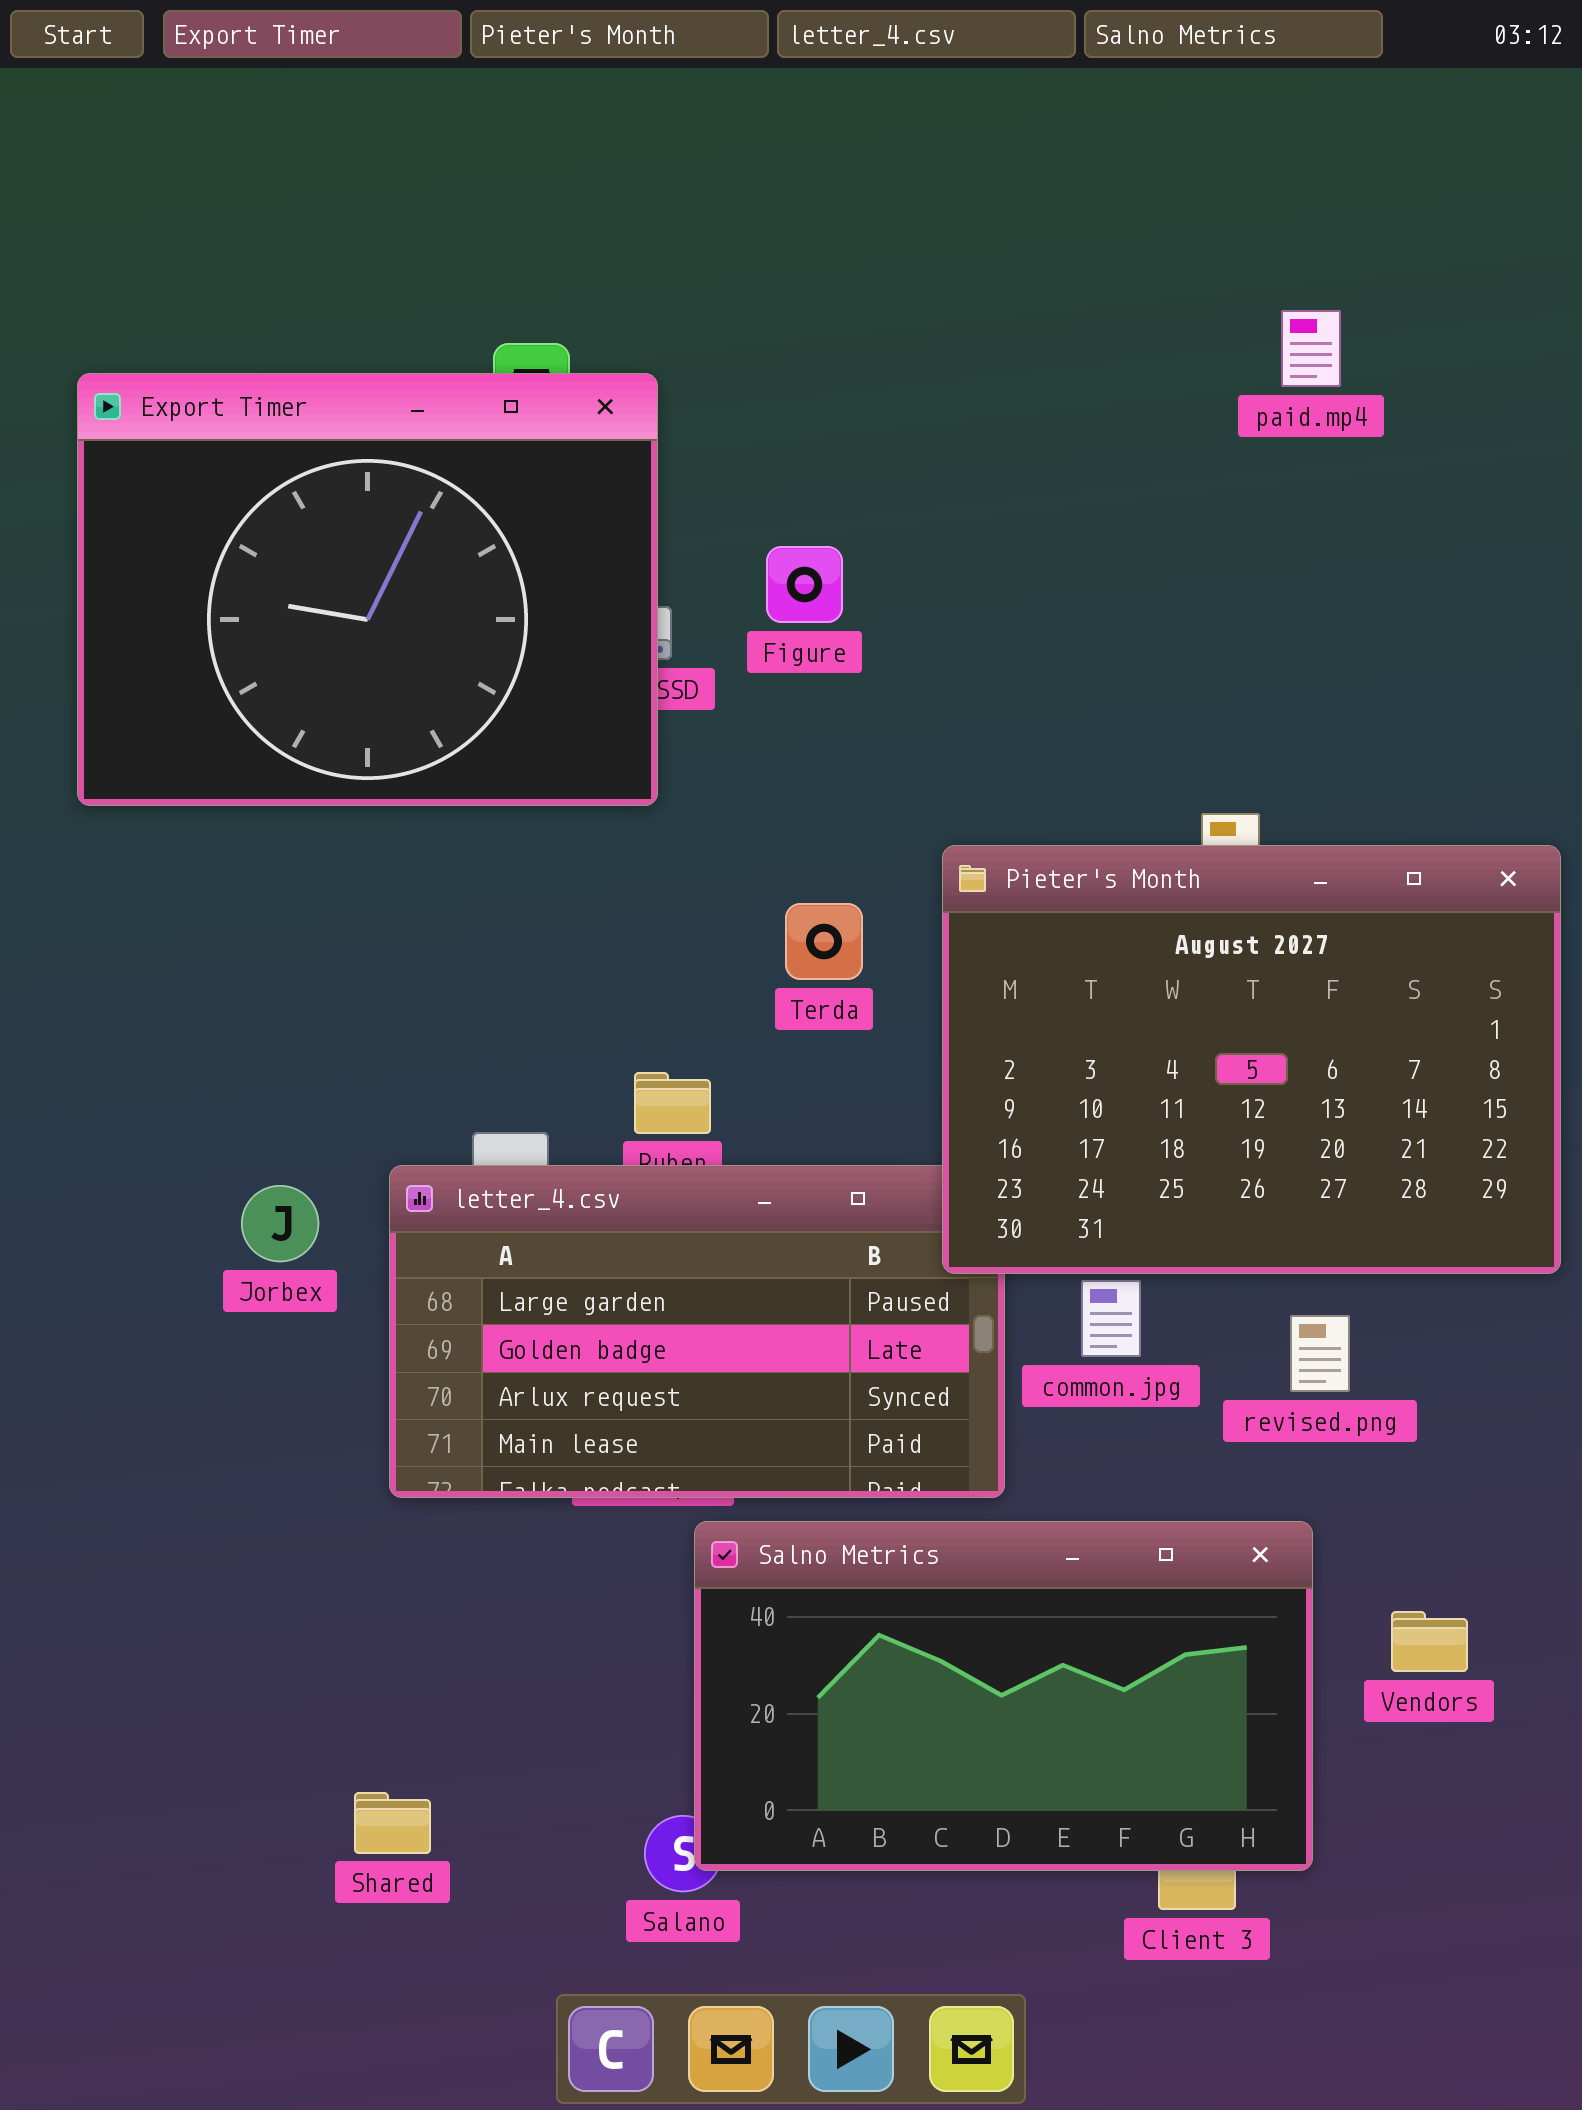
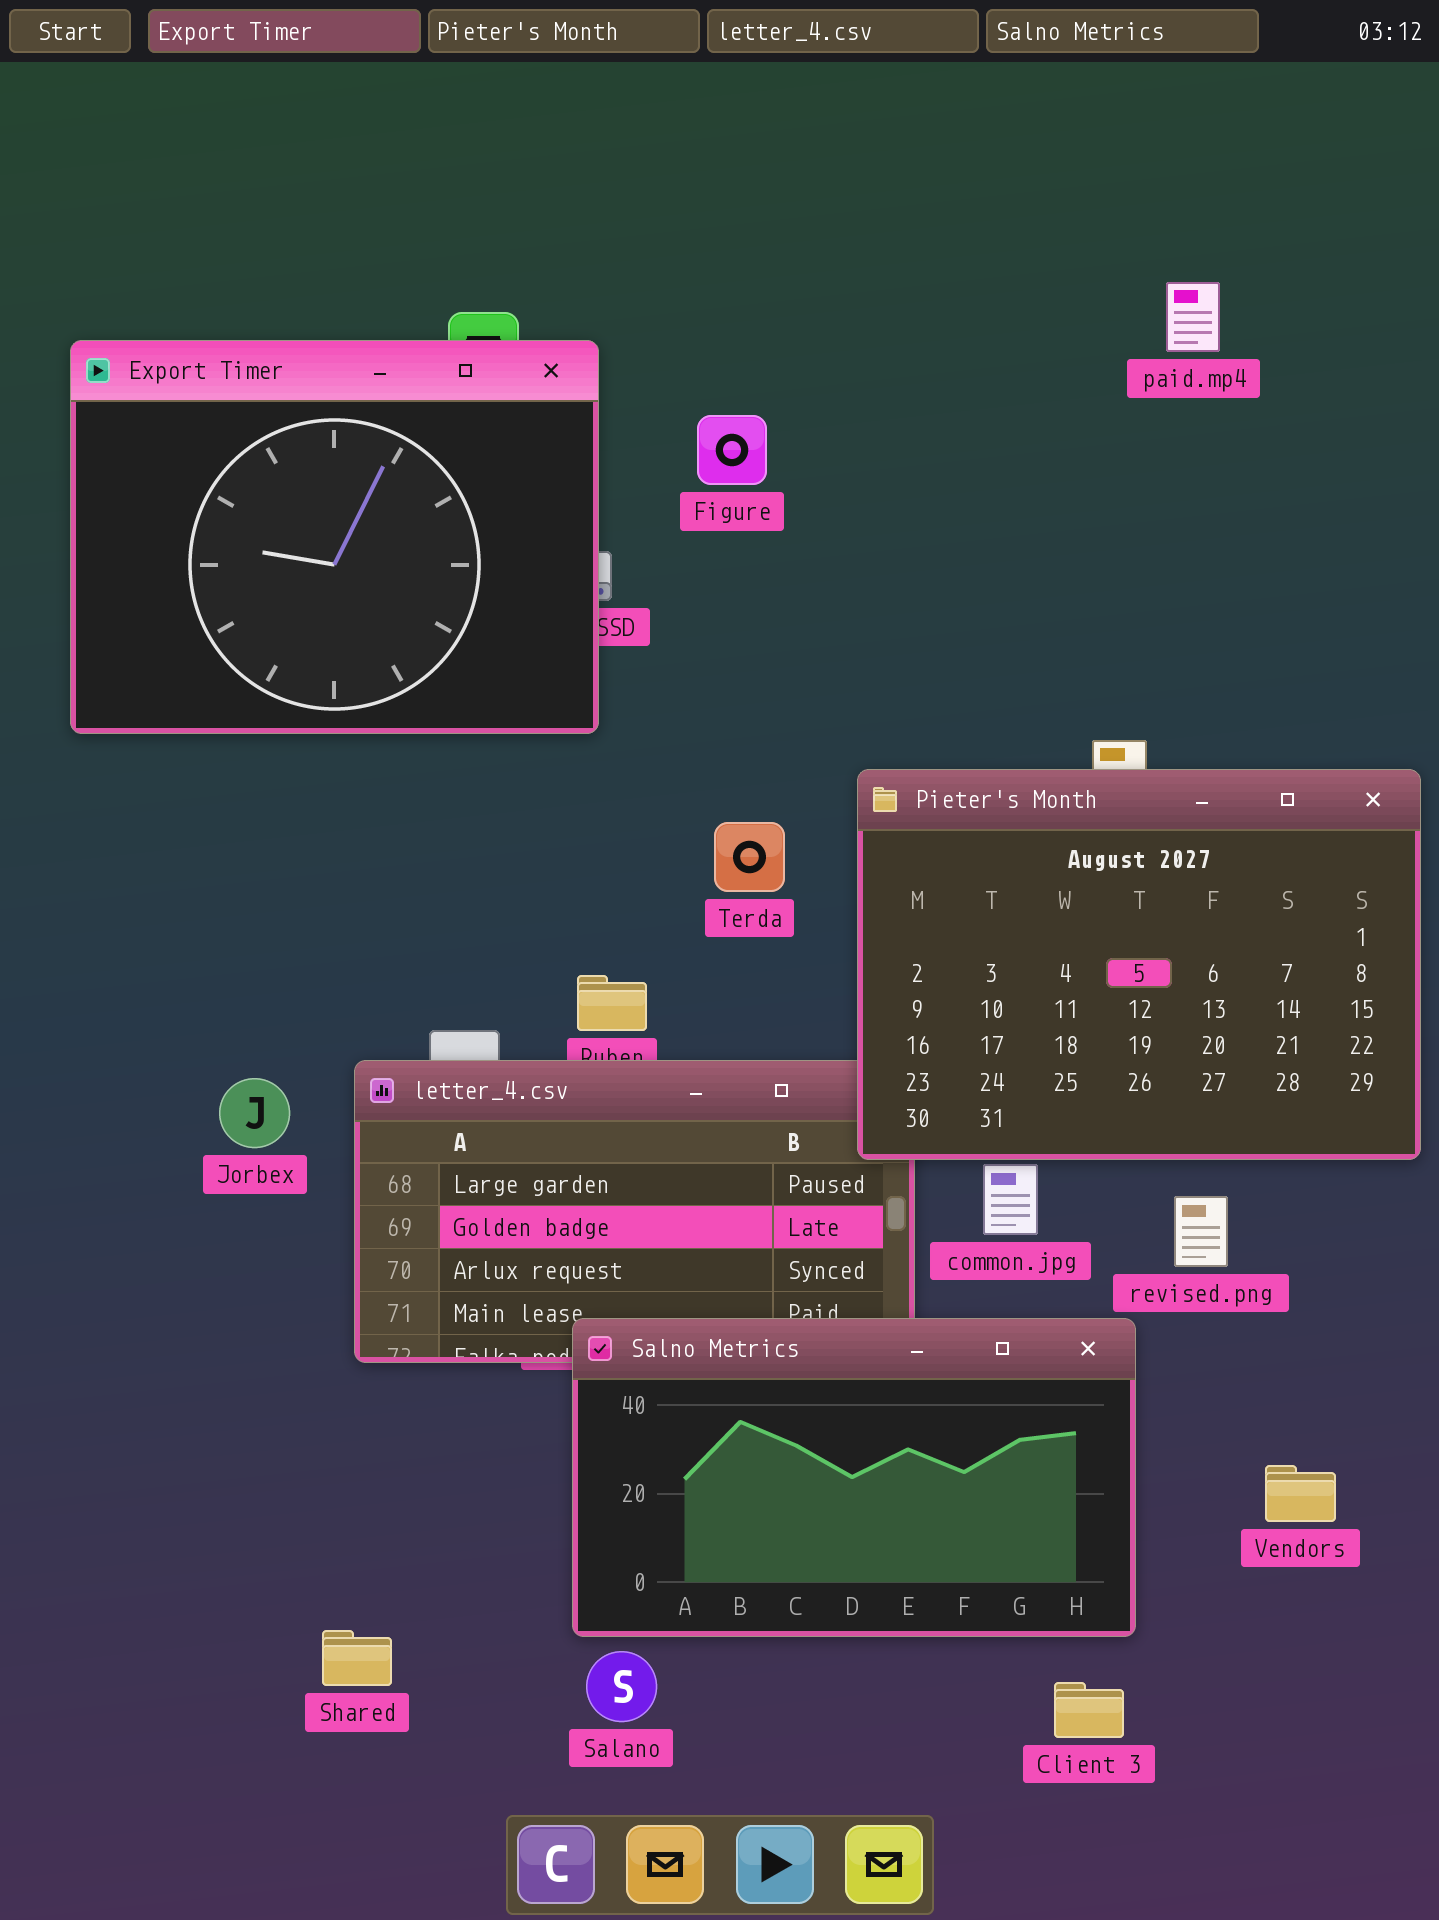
Figure: [766,546,843,623] -> [697,415,767,485], moved
Salno Metrics: [694,1521,1313,1871] -> [572,1318,1136,1637], moved

